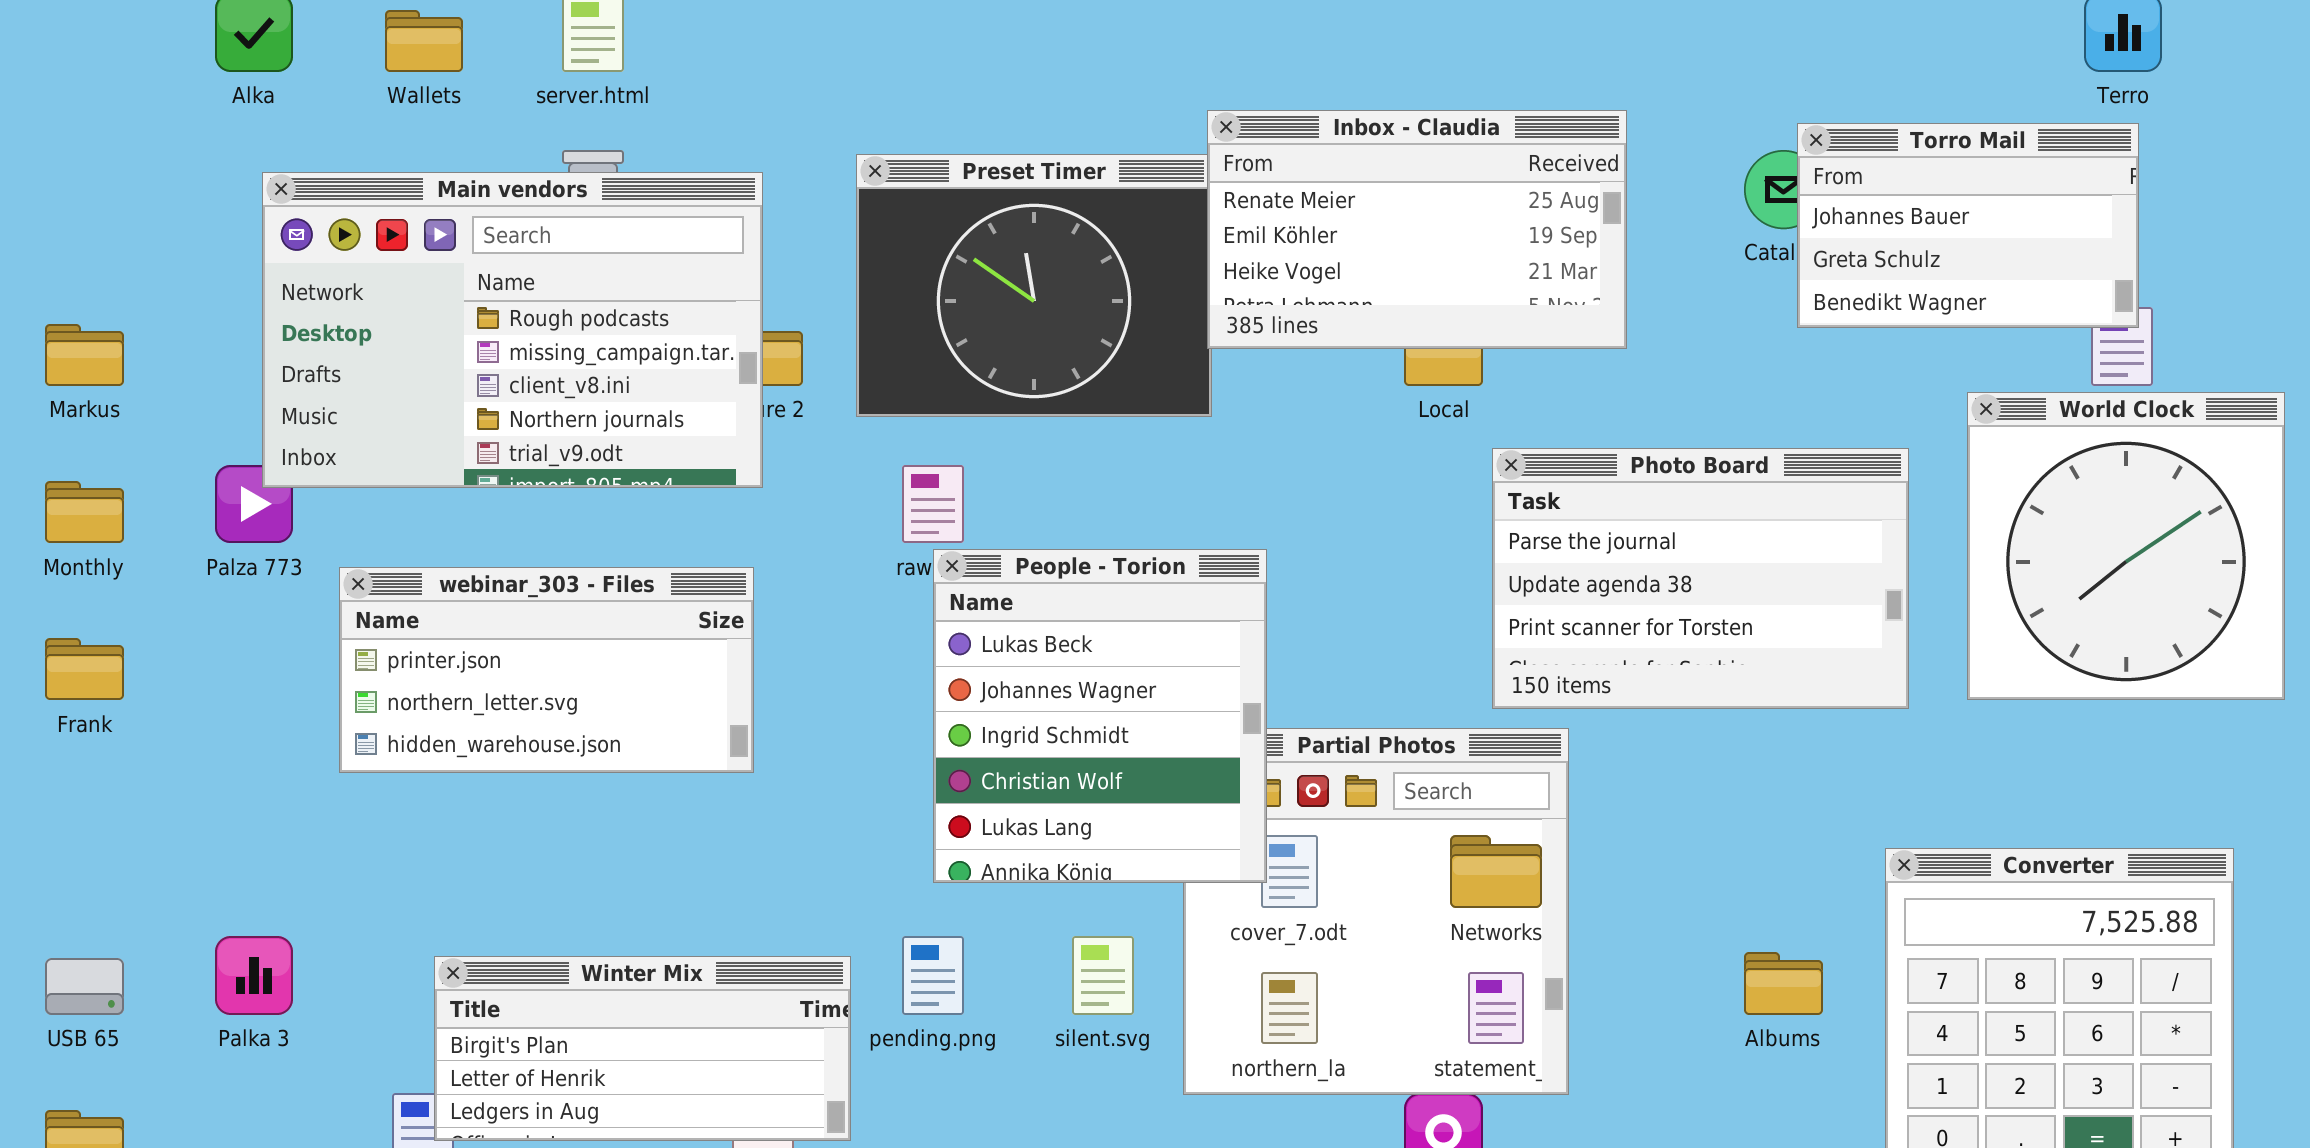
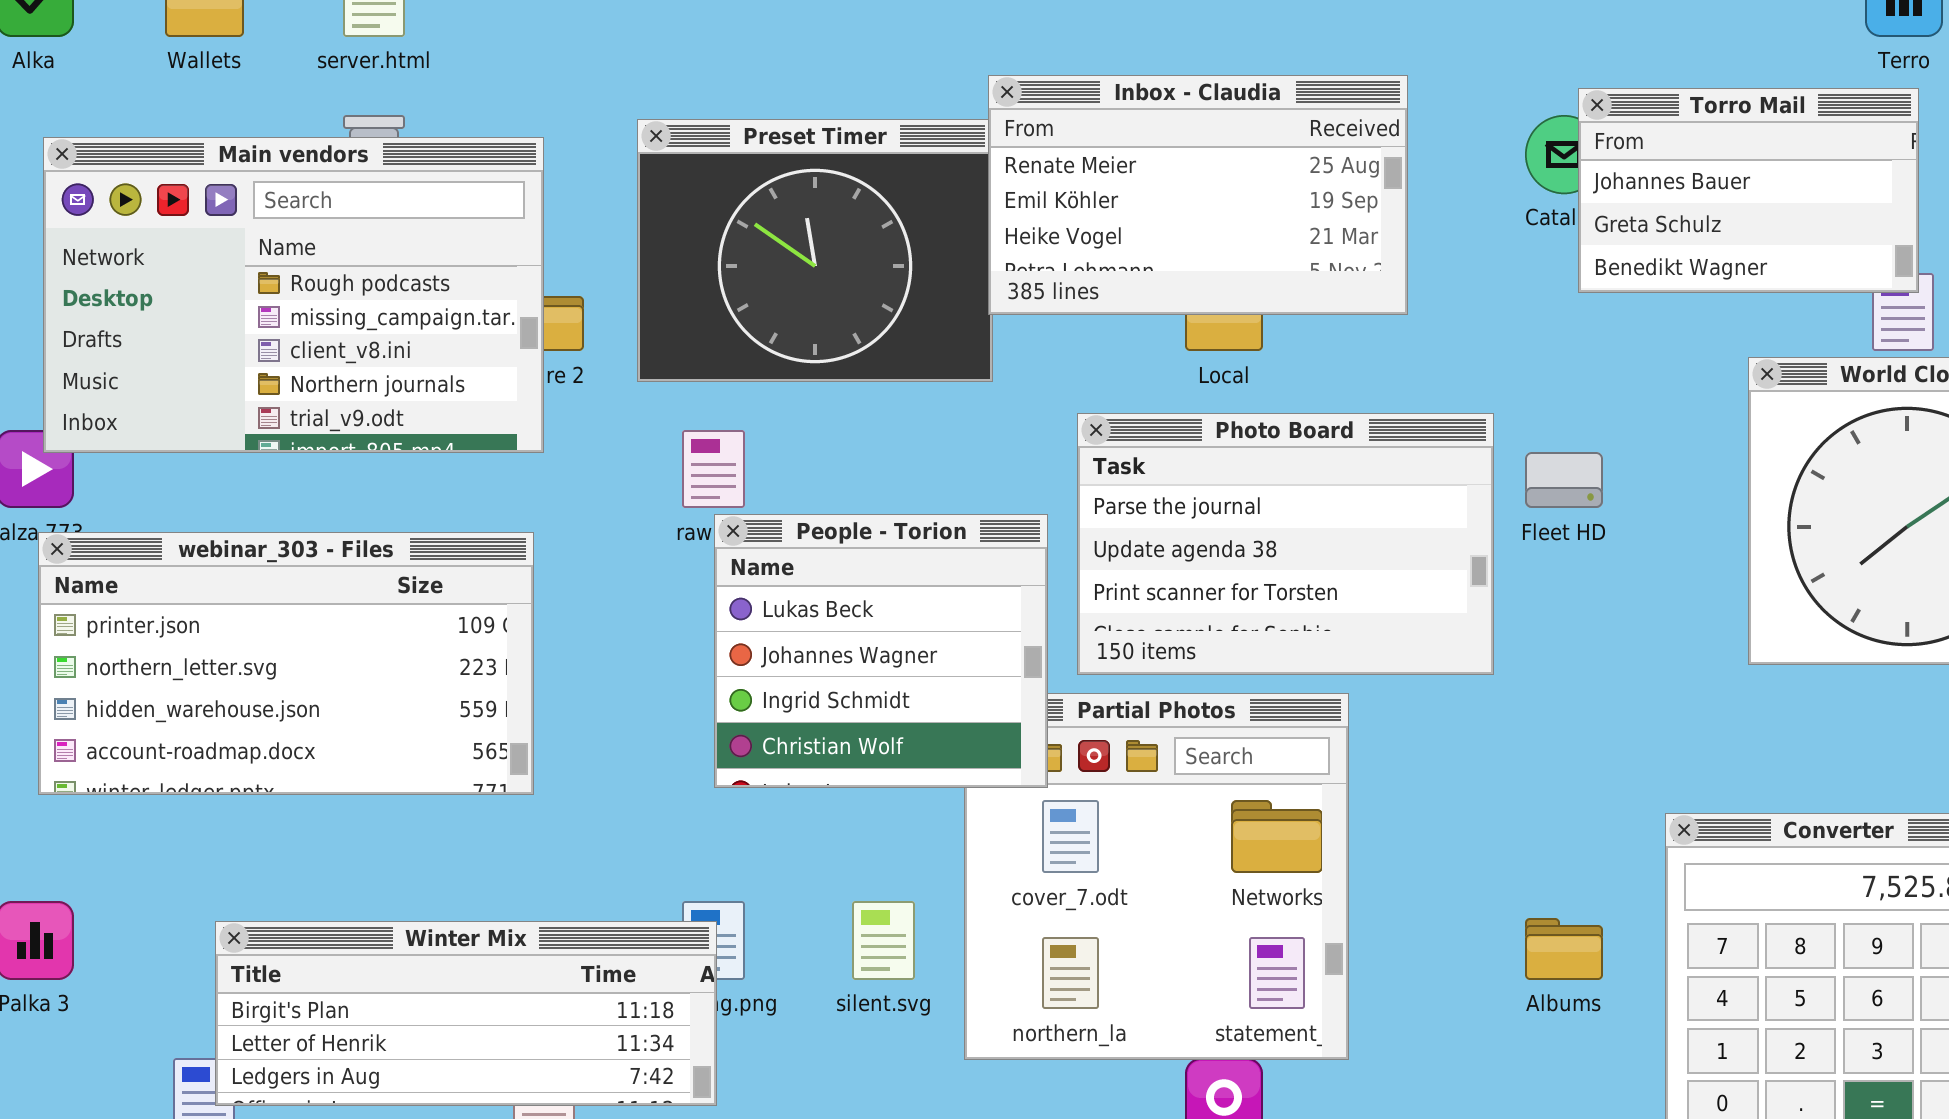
Photo Board: [1492,448,1909,709] -> [1077,413,1494,675], moved
People - Torion: [933,549,1267,883] -> [714,514,1048,788], resized
webinar_303 - Files: [339,567,754,773] -> [38,532,534,795], resized
Winter Mix: [434,956,851,1141] -> [215,921,717,1106], resized

